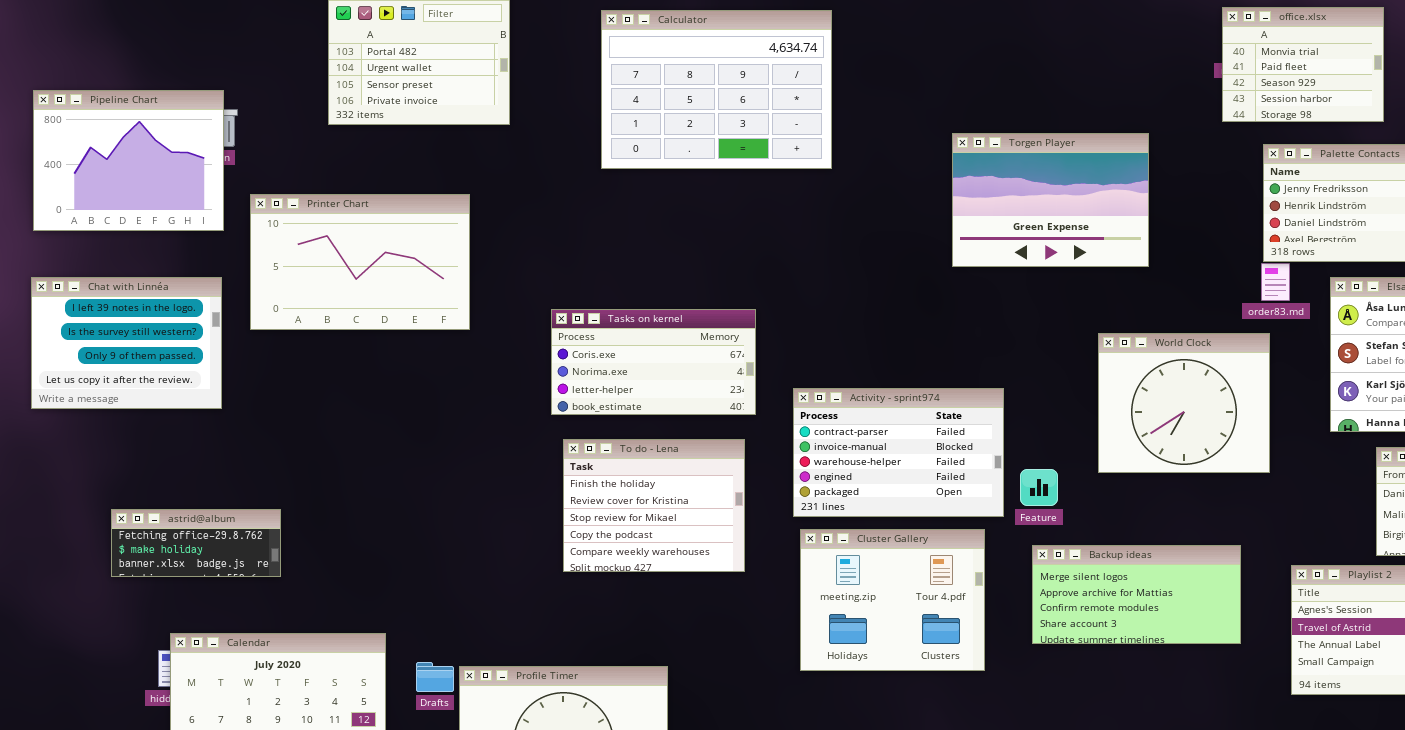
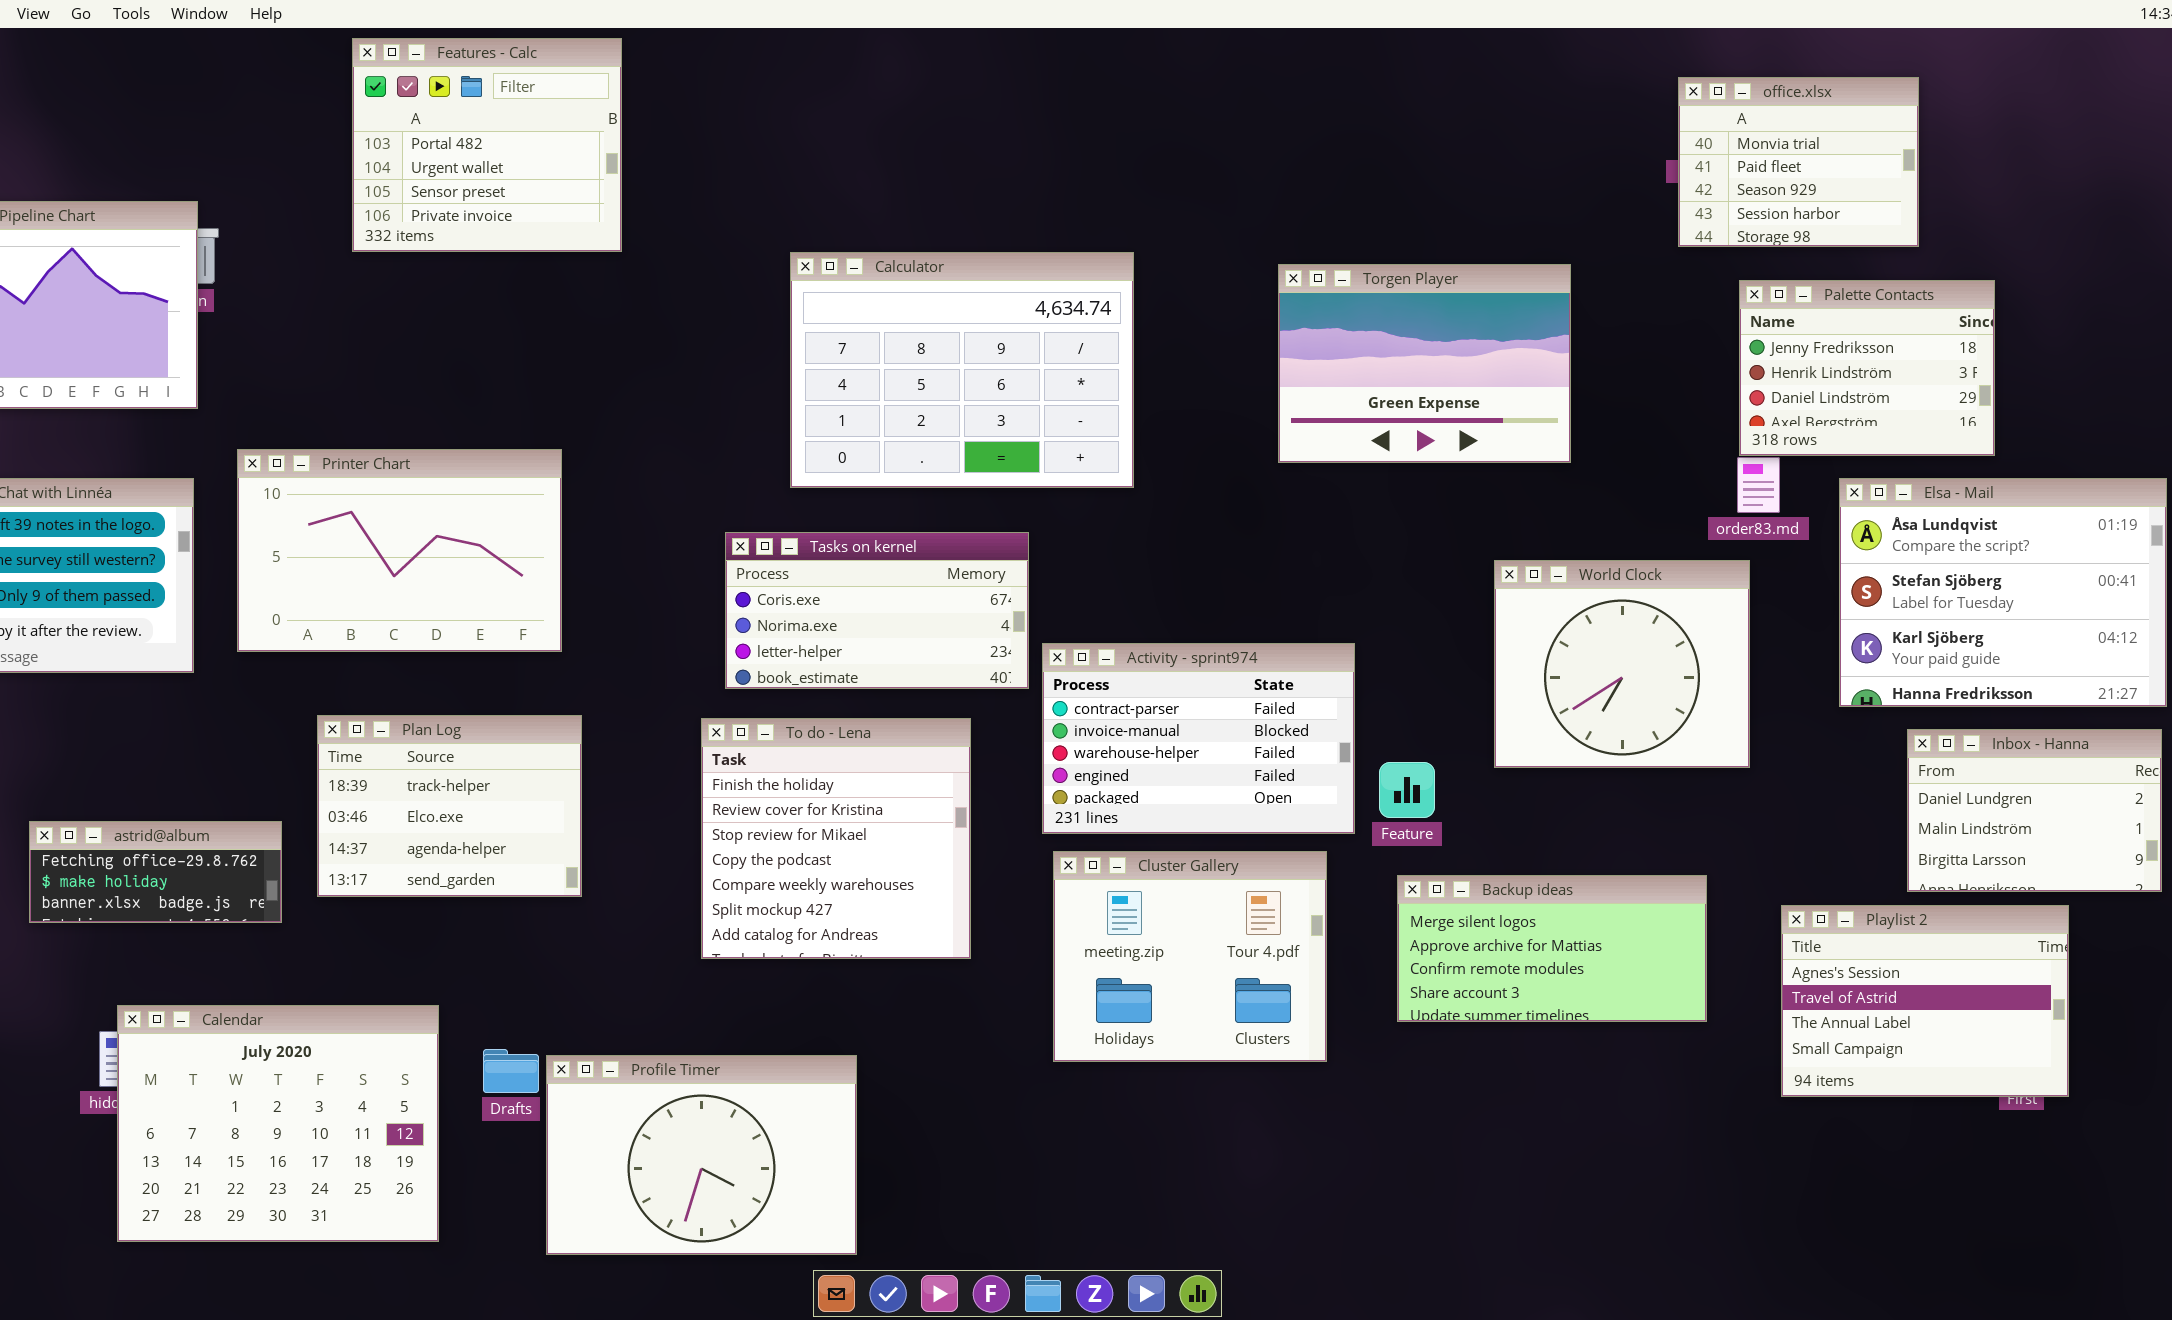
Calculator: [601,10,832,169] -> [790,252,1134,488], moved
Printer Chart: [250,194,470,330] -> [237,449,562,652], moved
Tasks on kernel: [551,309,756,415] -> [725,532,1029,689], moved
Plan Log: none -> [317,715,582,897], opened
To do - Lena: [563,439,745,572] -> [701,718,971,959], resized

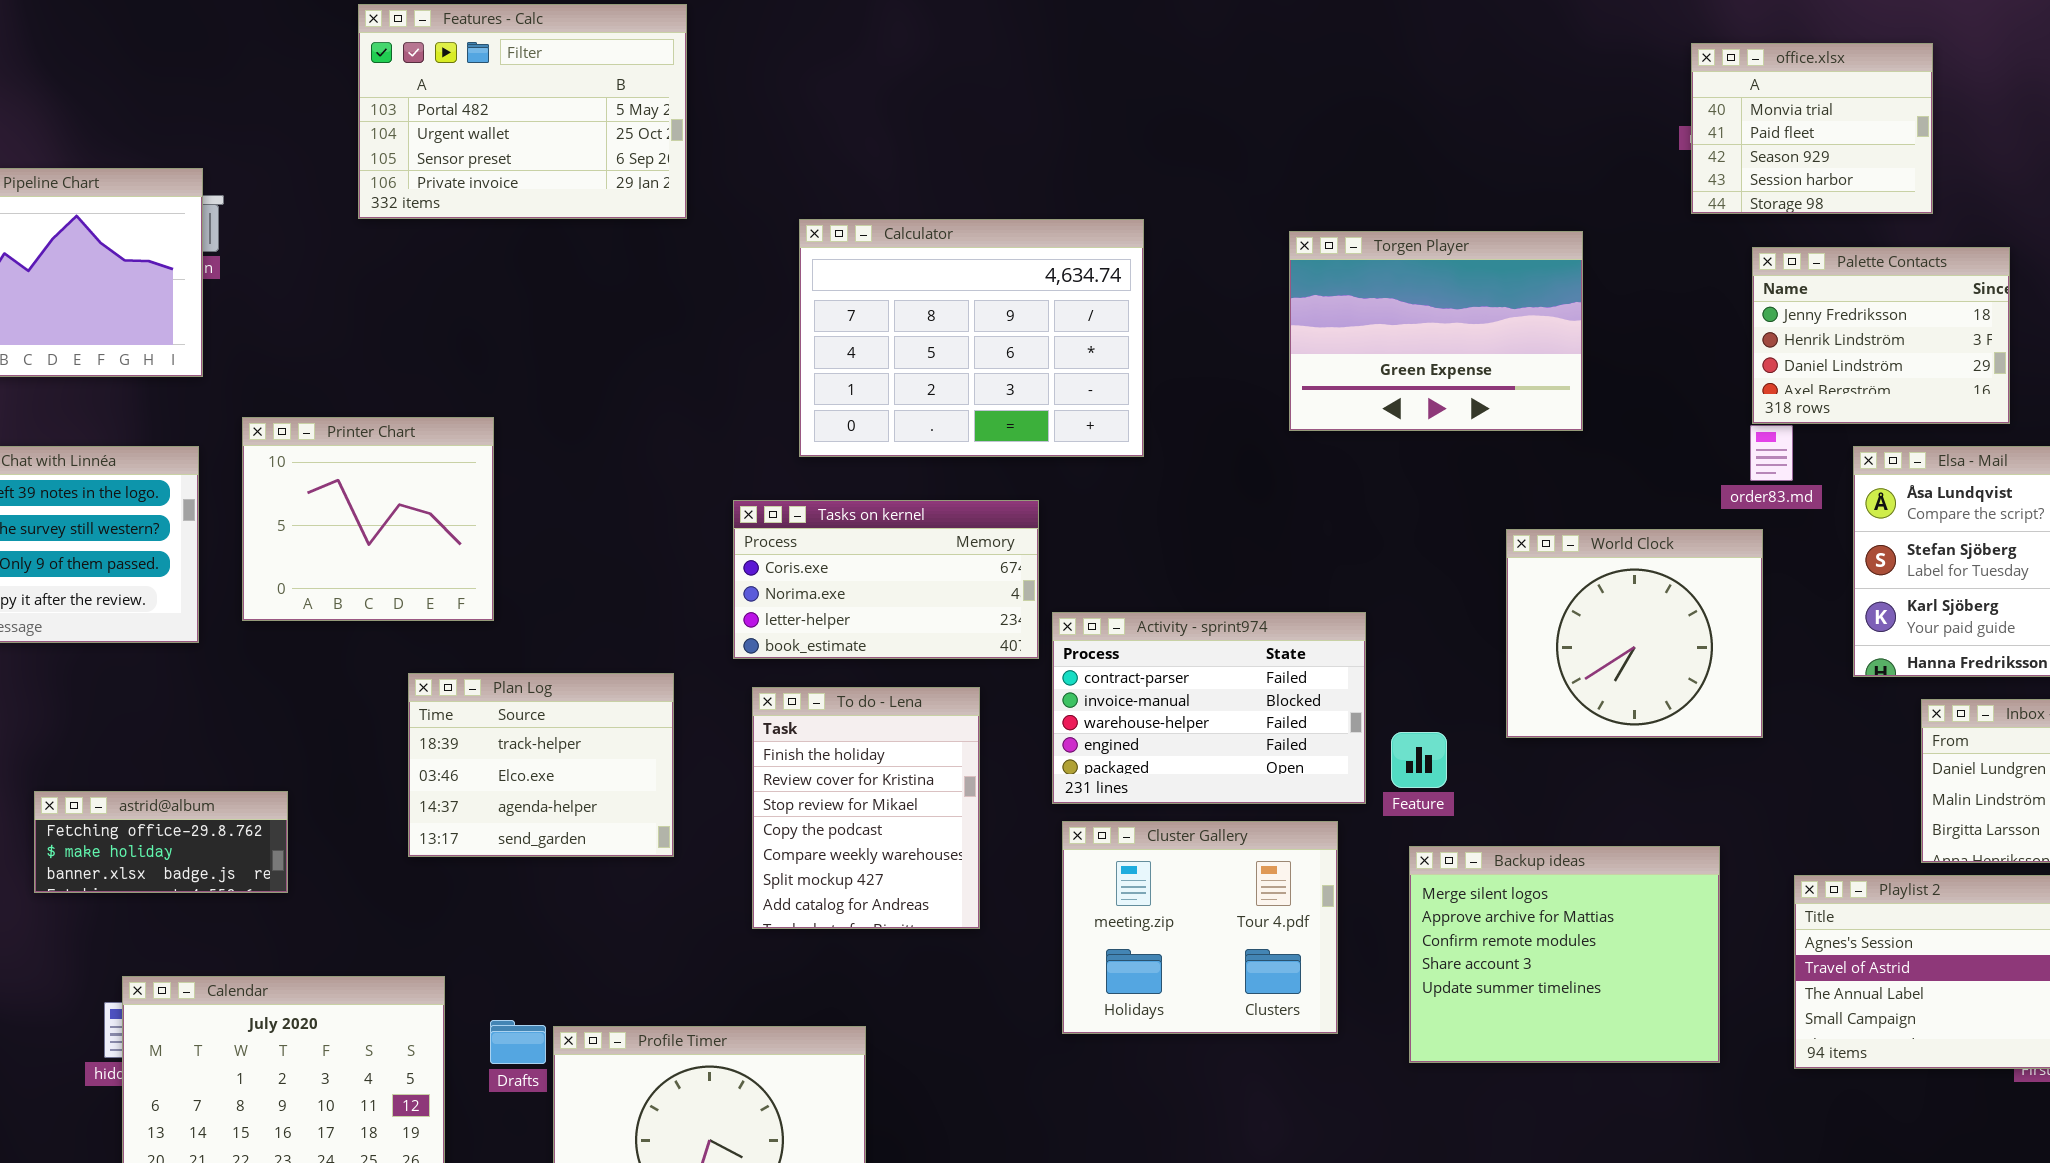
Features - Calc: [352,38,622,252] -> [358,4,687,219], resized
Printer Chart: [237,449,562,652] -> [242,417,494,621], resized
Plan Log: [317,715,582,897] -> [408,673,674,857], moved
To do - Lena: [701,718,971,959] -> [752,687,980,929], resized
Backup ideas: [1397,875,1707,1022] -> [1409,846,1720,1063], resized

